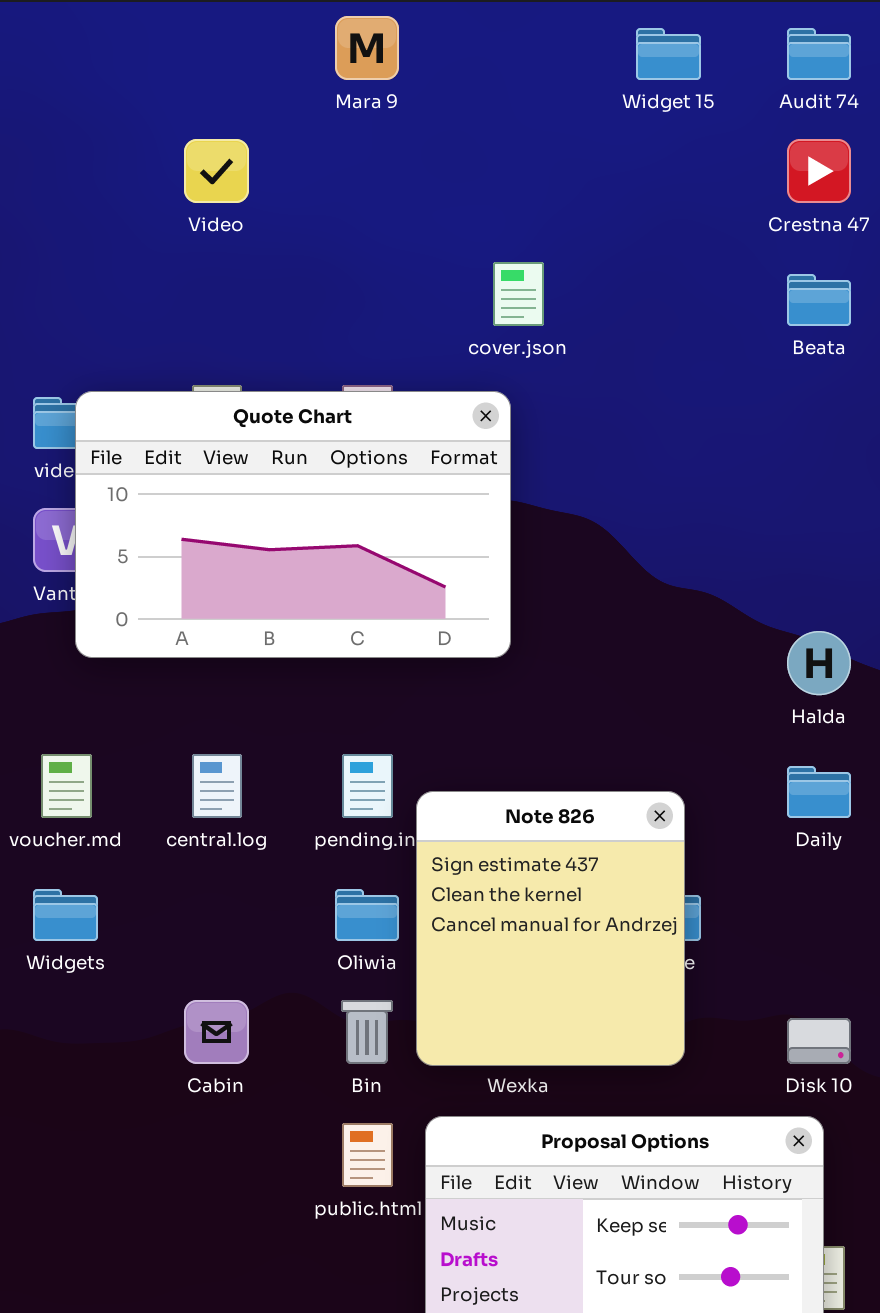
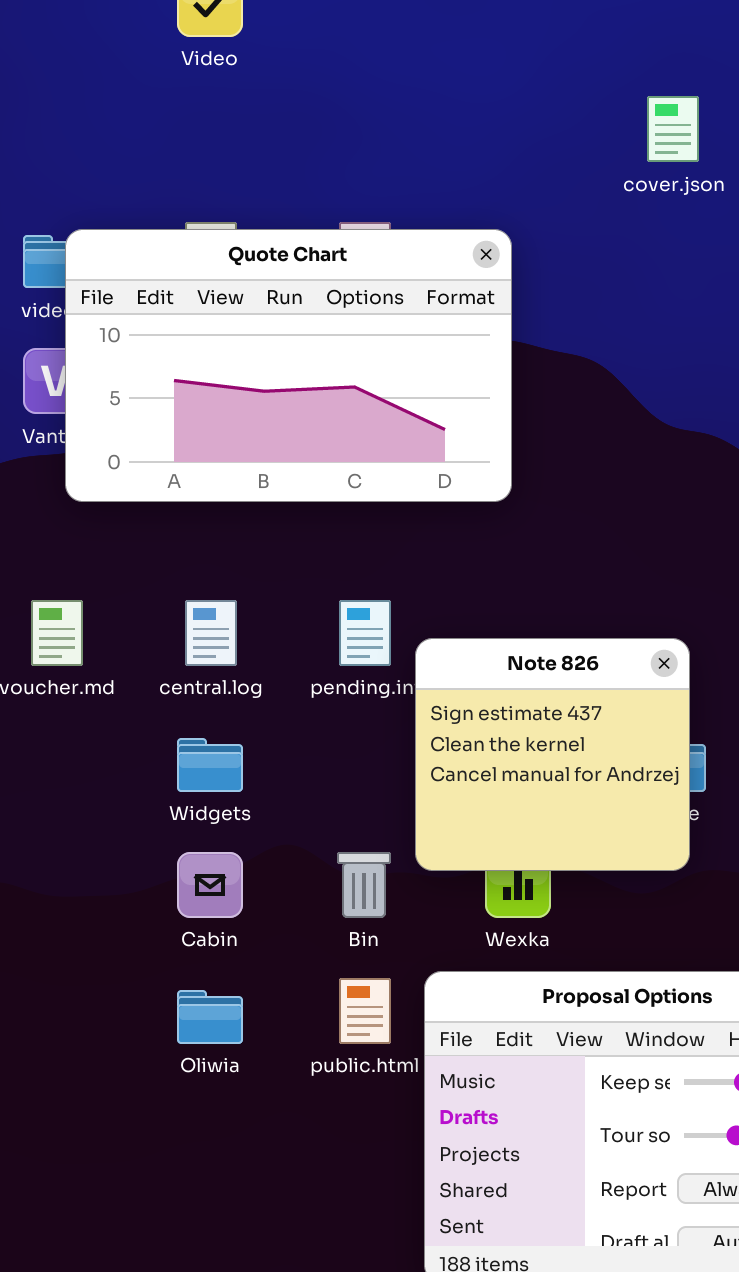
cover.json: [493,262,544,326] -> [647,96,699,162], moved
Note 826: [416,791,685,1066] -> [415,638,690,871], resized
Widgets: [33,889,98,941] -> [177,738,243,792], moved
Oliwia: [335,889,399,941] -> [177,990,243,1044], moved

